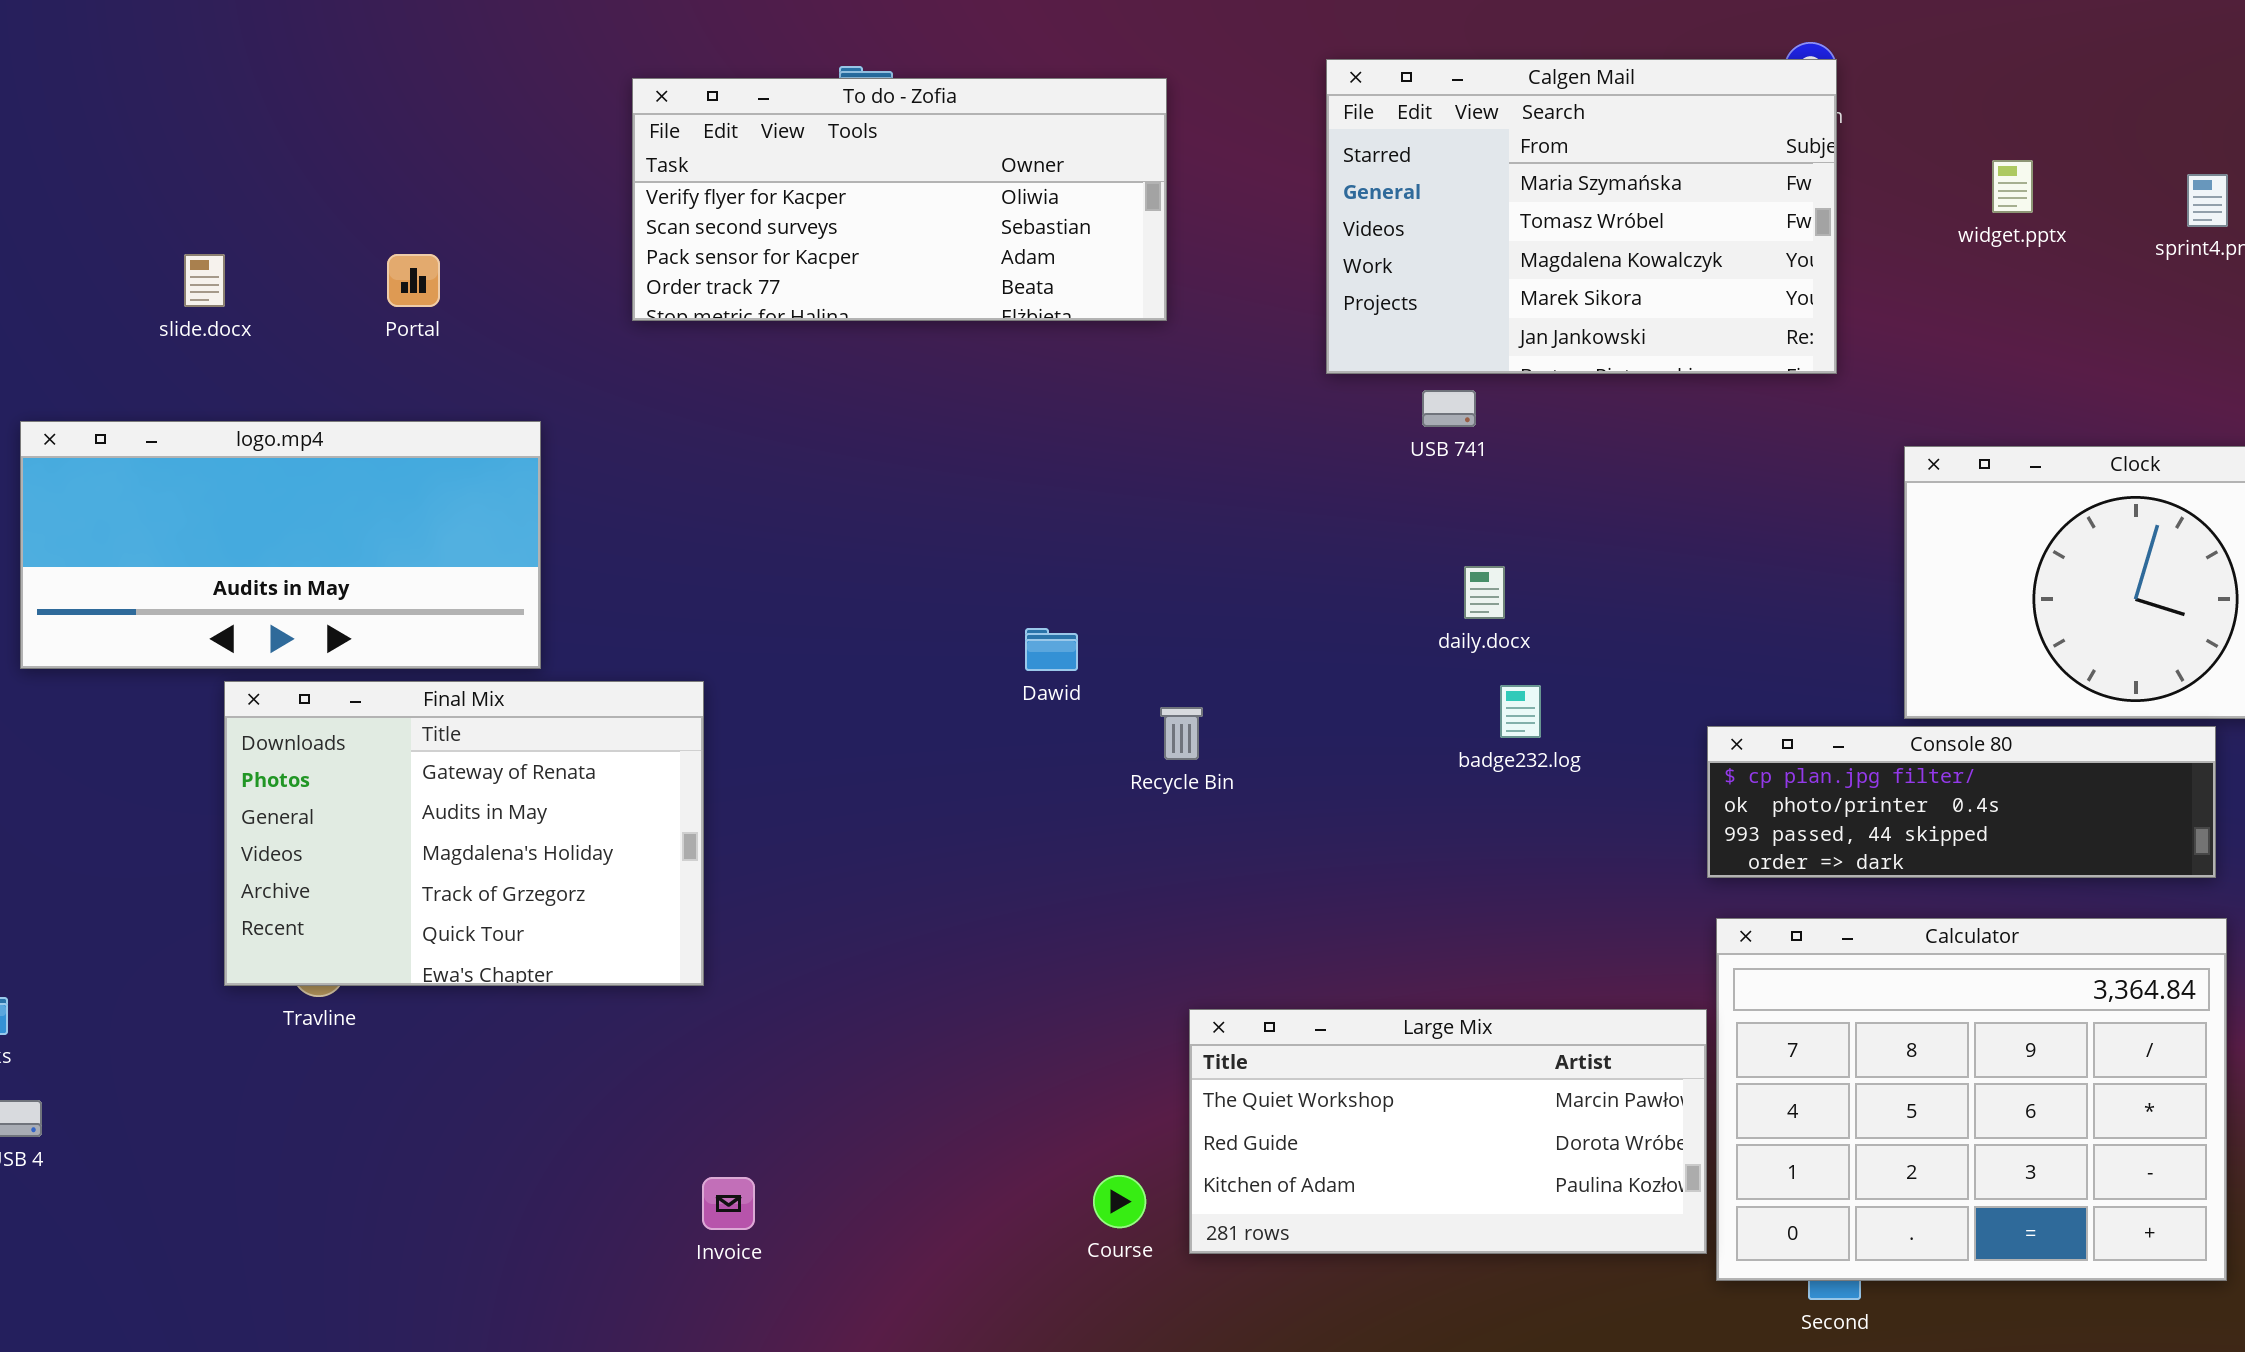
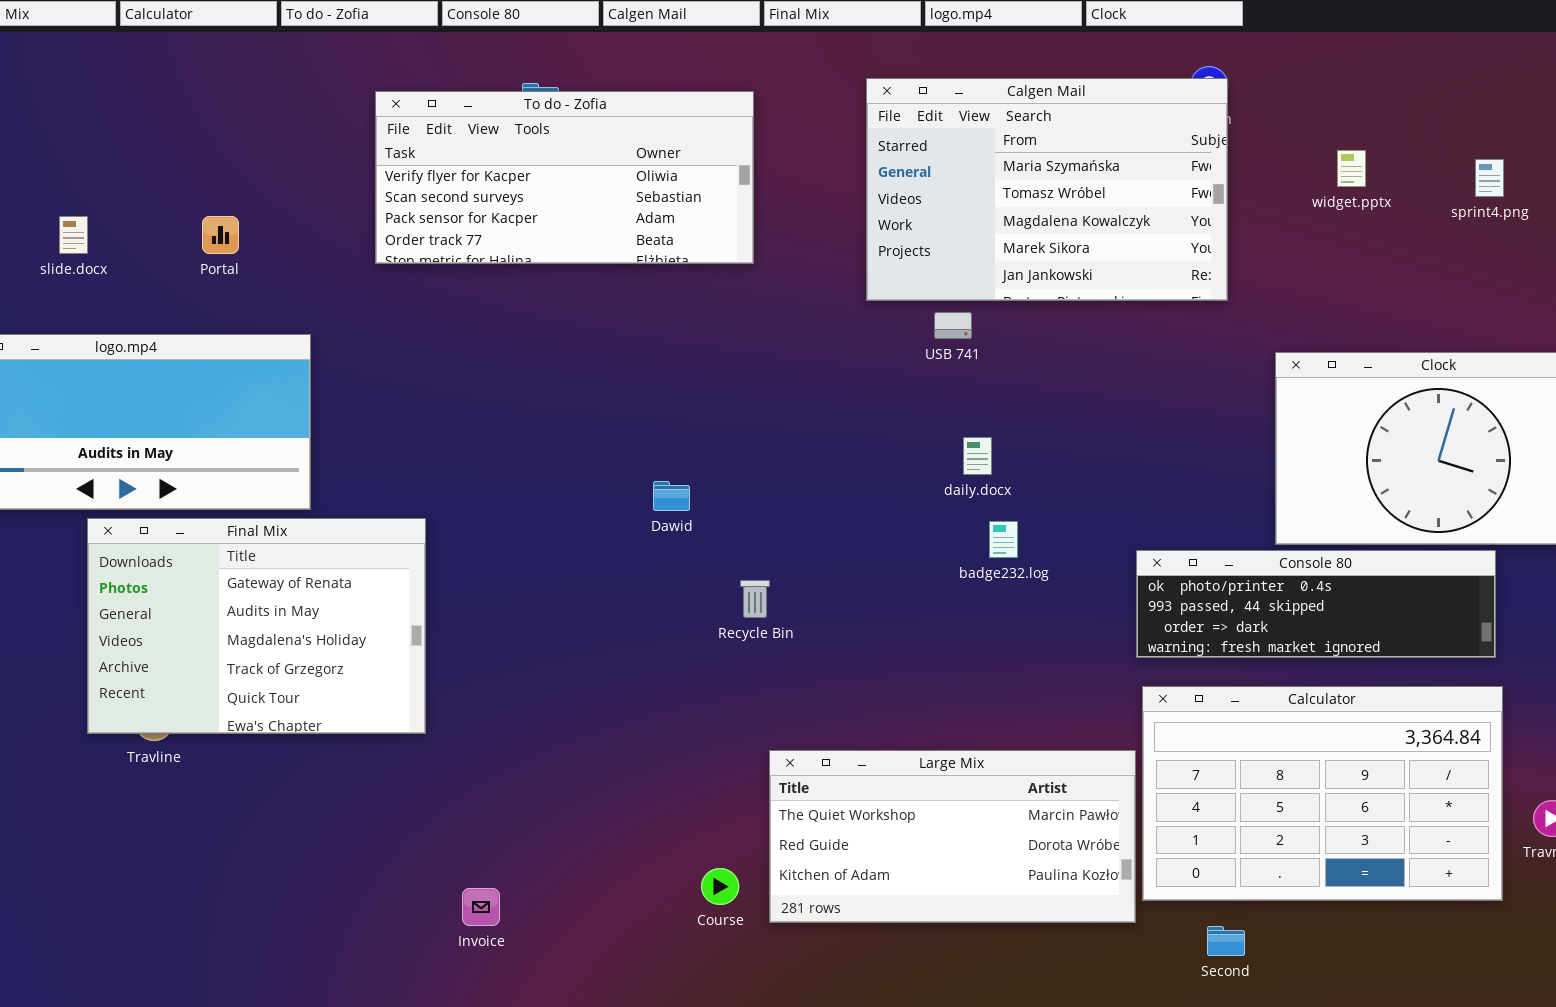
Recycle Bin: [1160,707,1203,760] -> [740,580,770,618], moved
Console 80: [1707,726,2216,878] -> [1136,550,1496,658], scrolled down 1 row
Calculator: [1716,918,2227,1281] -> [1142,686,1503,901], resized
Invoice: [702,1177,755,1230] -> [462,888,500,926], moved

